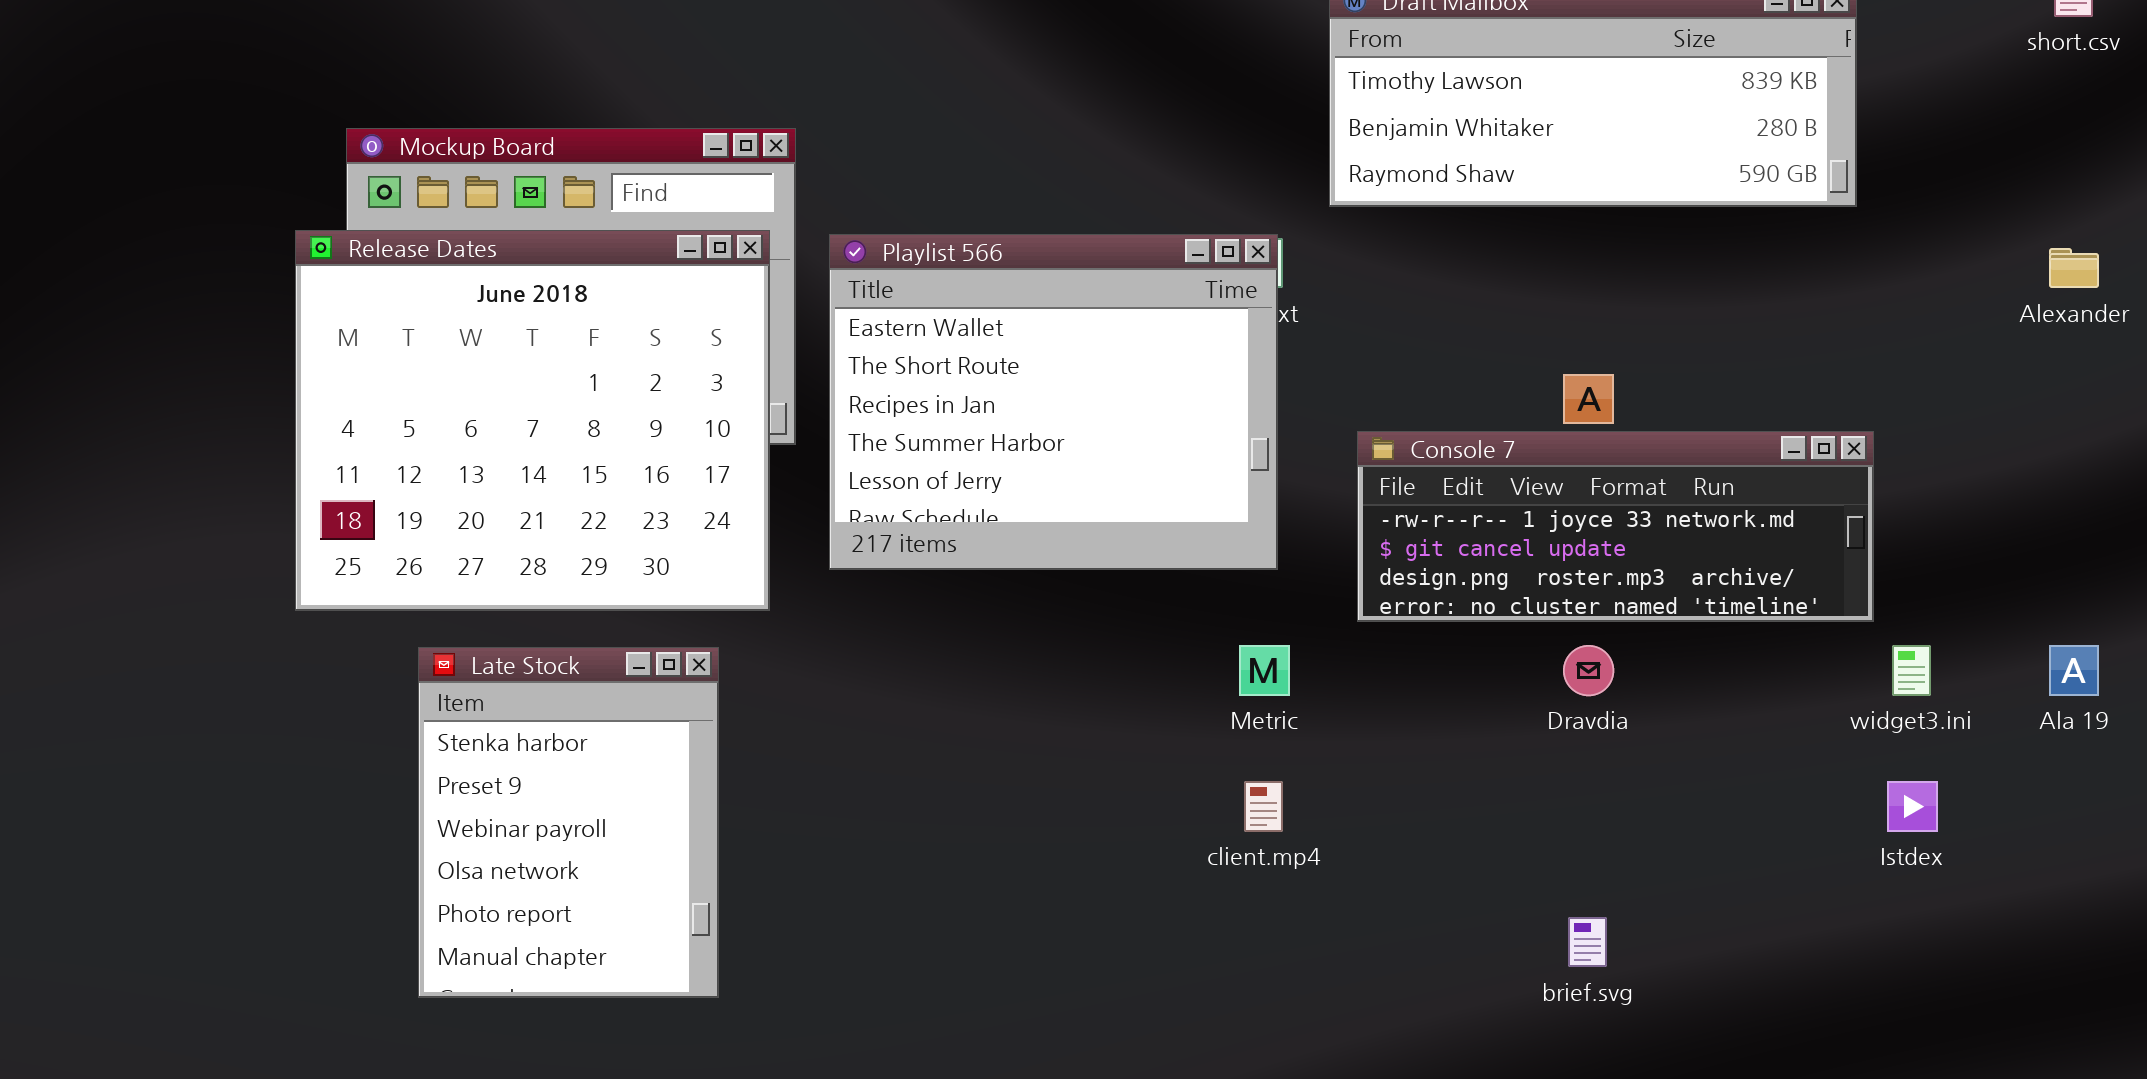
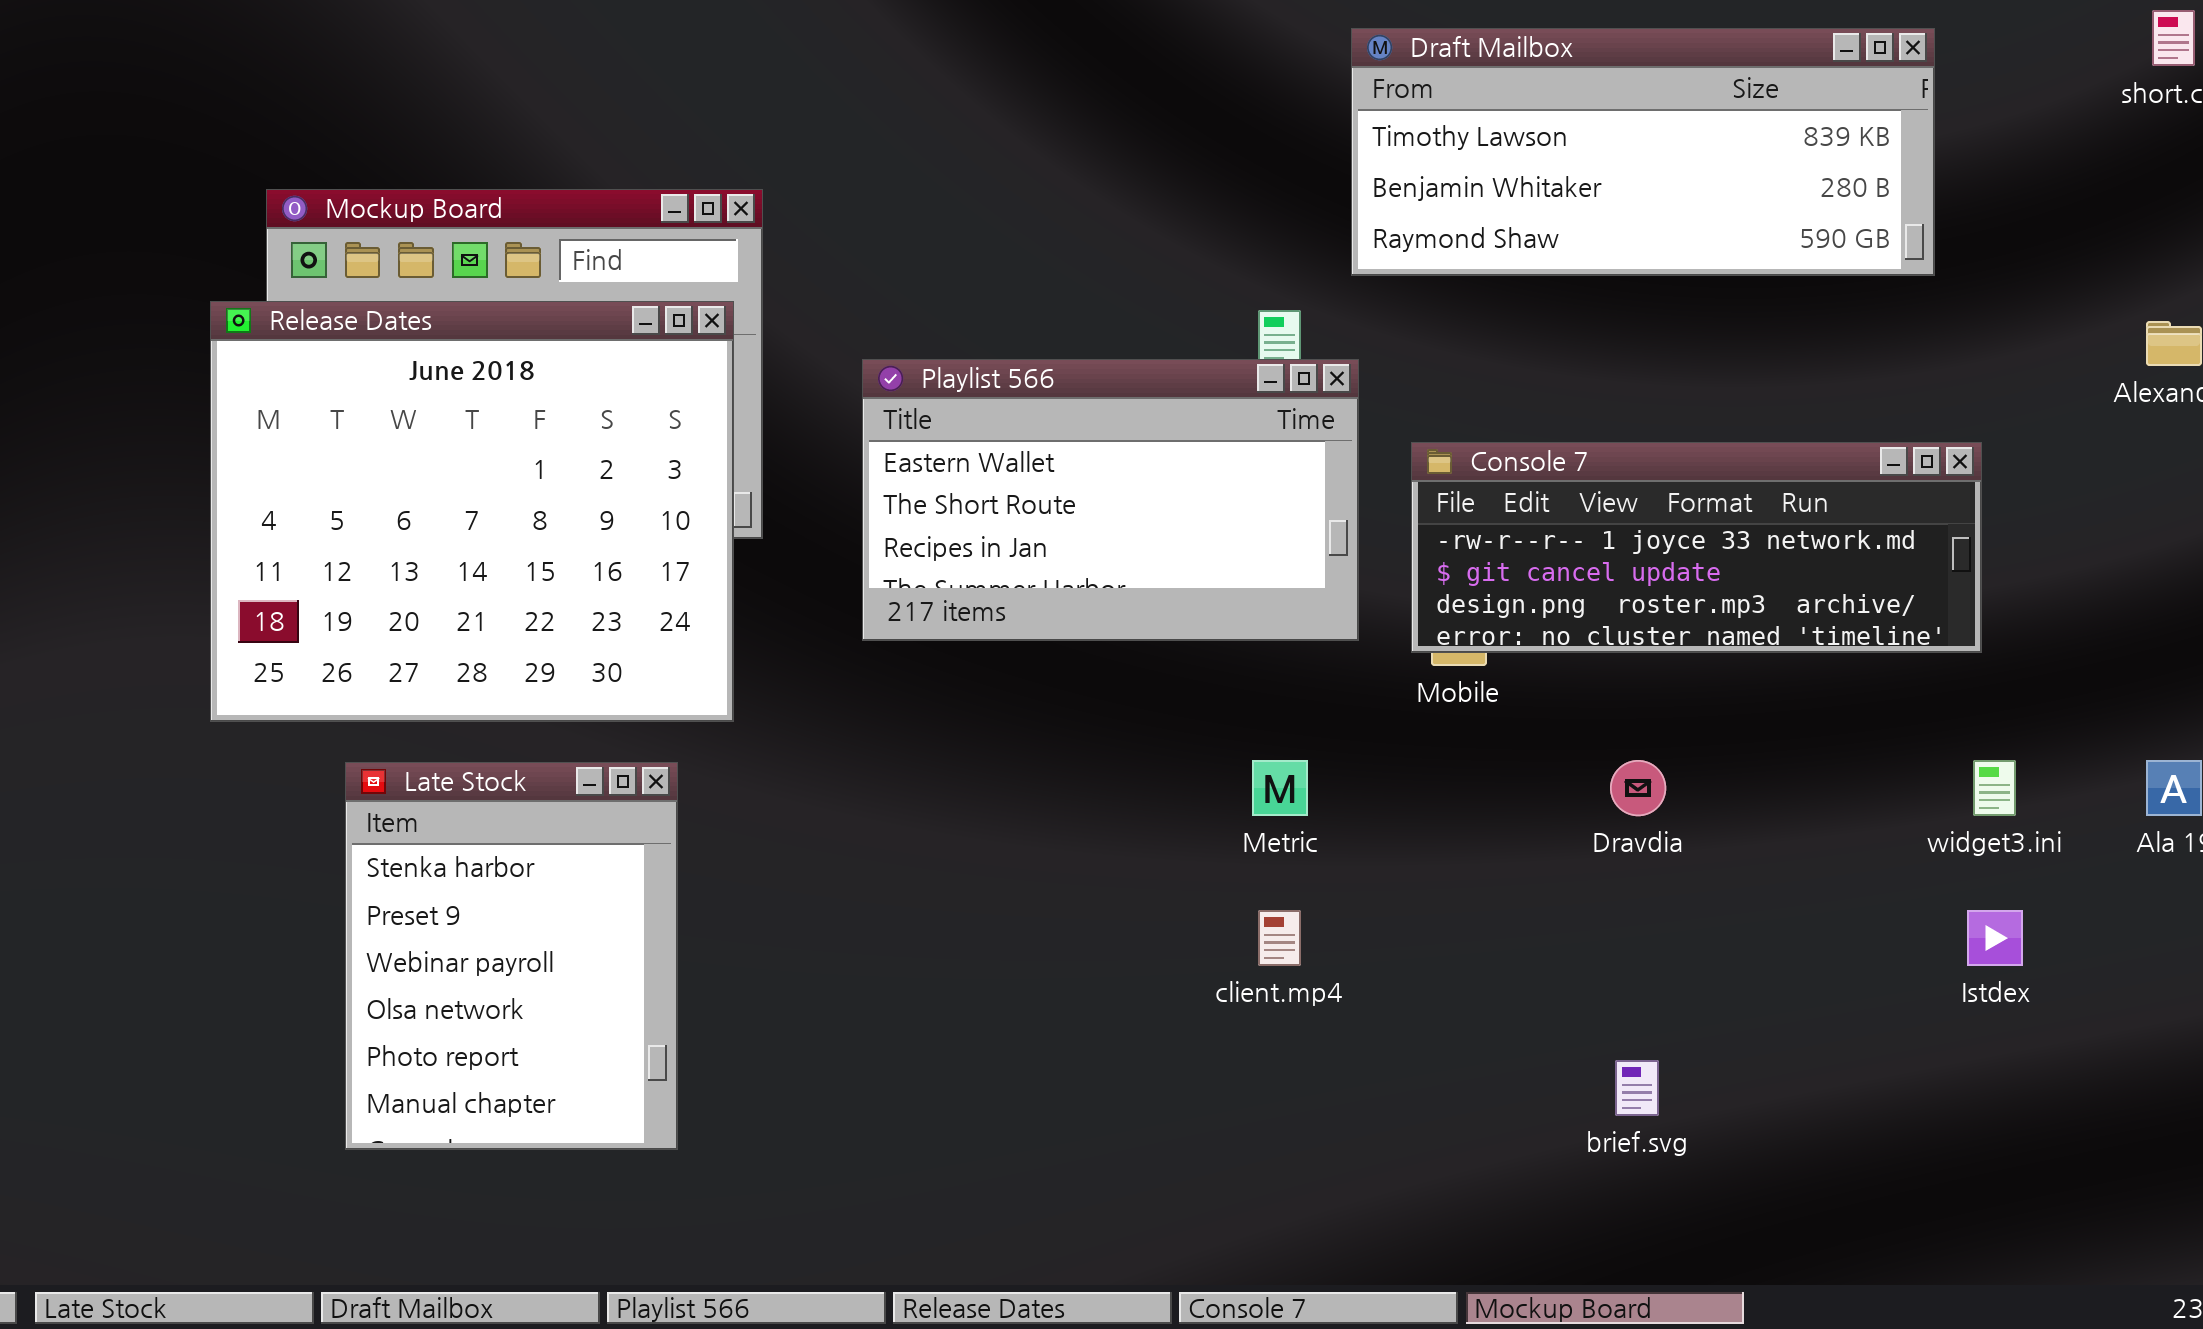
Playlist 566: [829,234,1278,570] -> [862,359,1359,641], moved, resized
Console 7: [1357,431,1874,622] -> [1411,442,1982,653], moved

